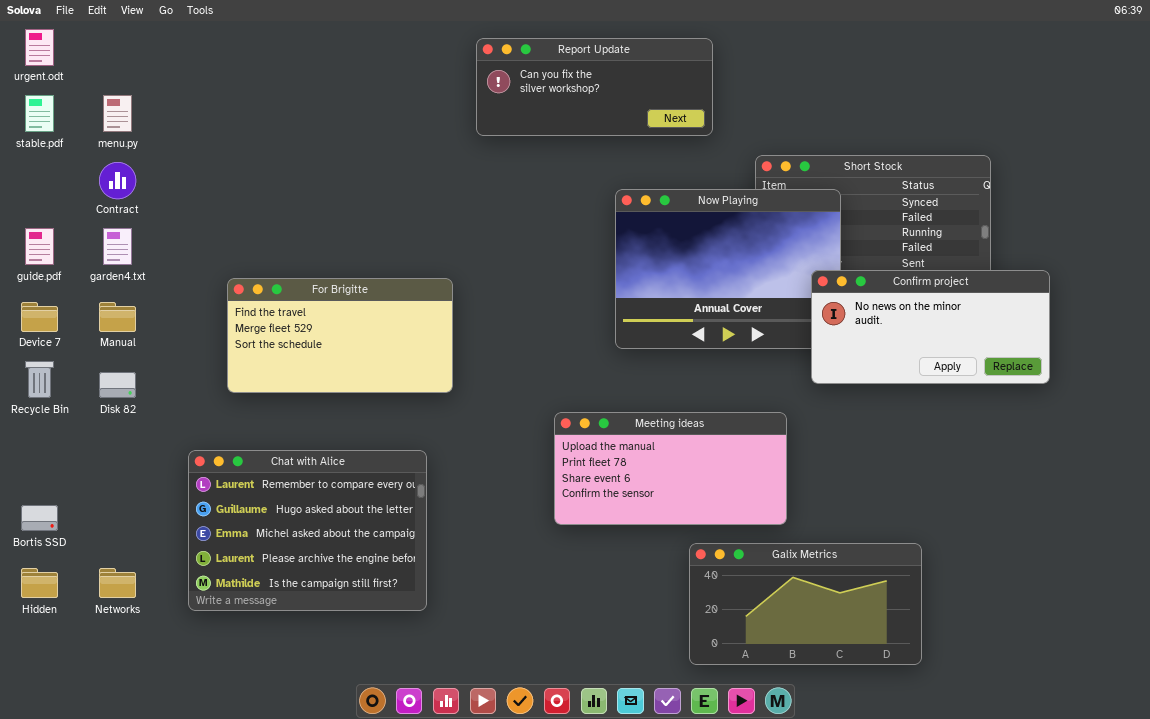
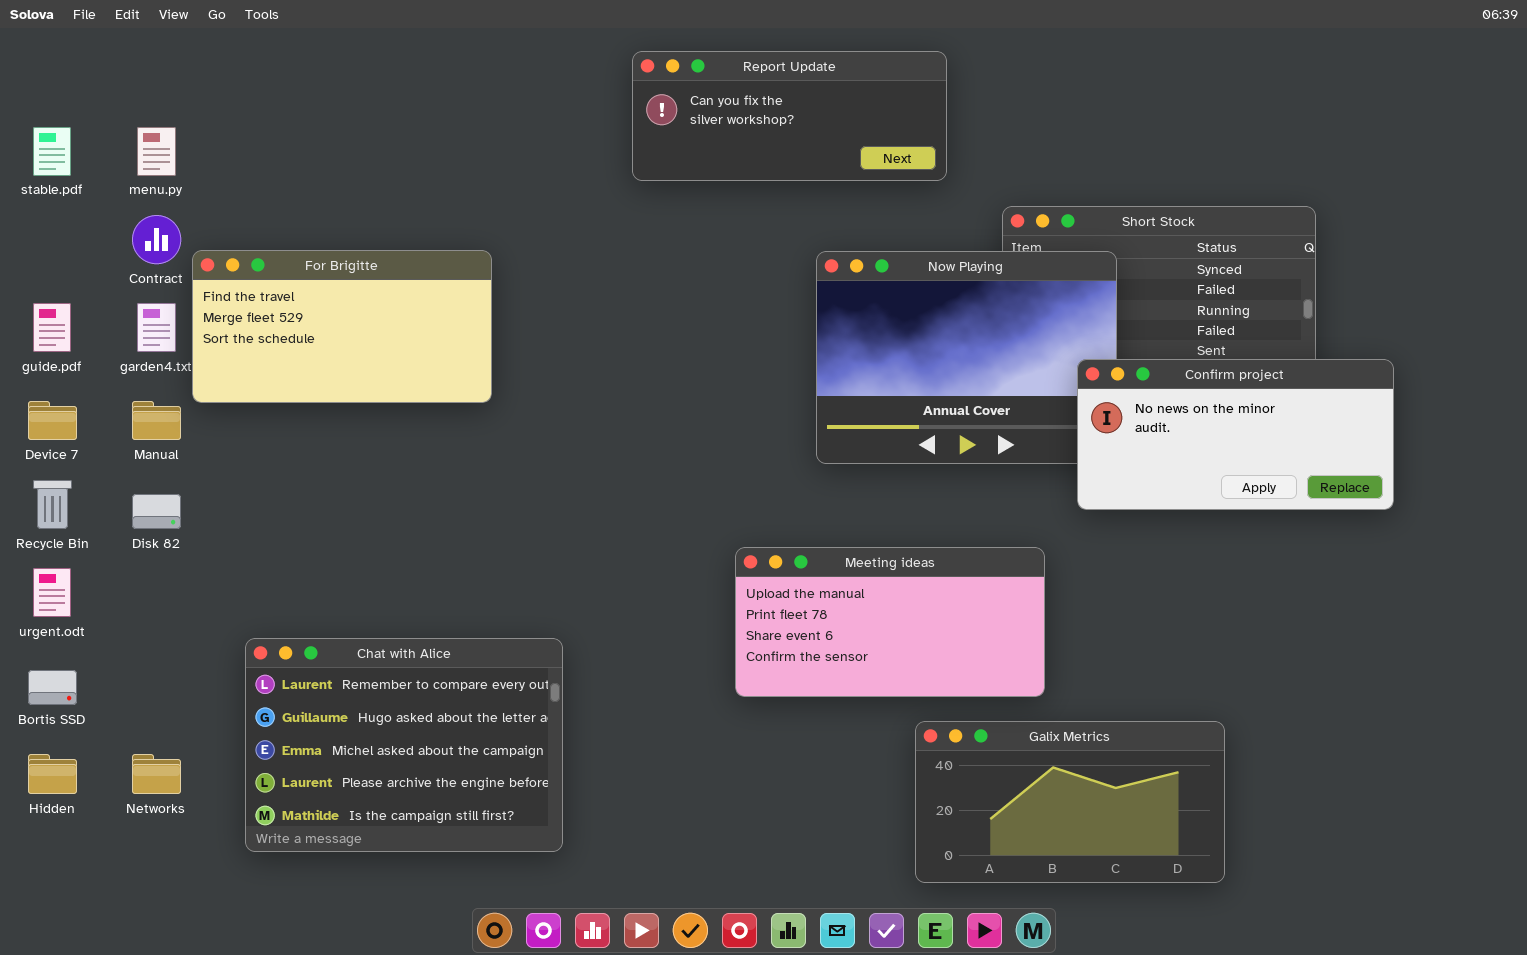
urgent.odt: [25,29,54,66] -> [33,568,71,617], moved
For Brigitte: [227,278,453,393] -> [192,250,492,403], moved
Chat with Alice: [188,450,427,611] -> [245,638,563,852], moved

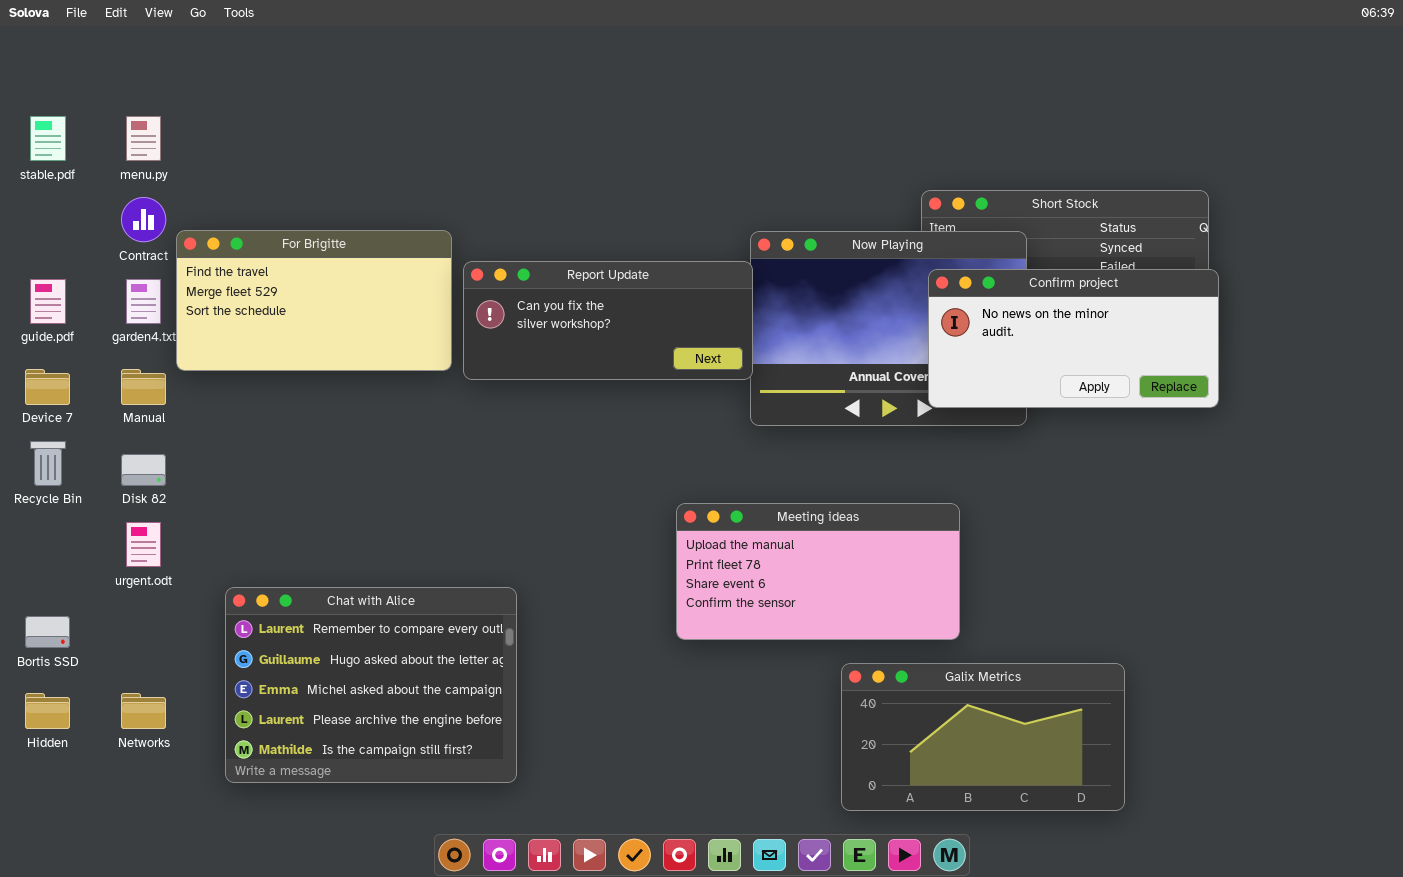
Report Update: [632,51,947,181] -> [463,261,753,380], moved
Confirm project: [1077,359,1394,510] -> [928,269,1219,408], moved
urgent.odt: [33,568,71,617] -> [126,522,161,567], moved

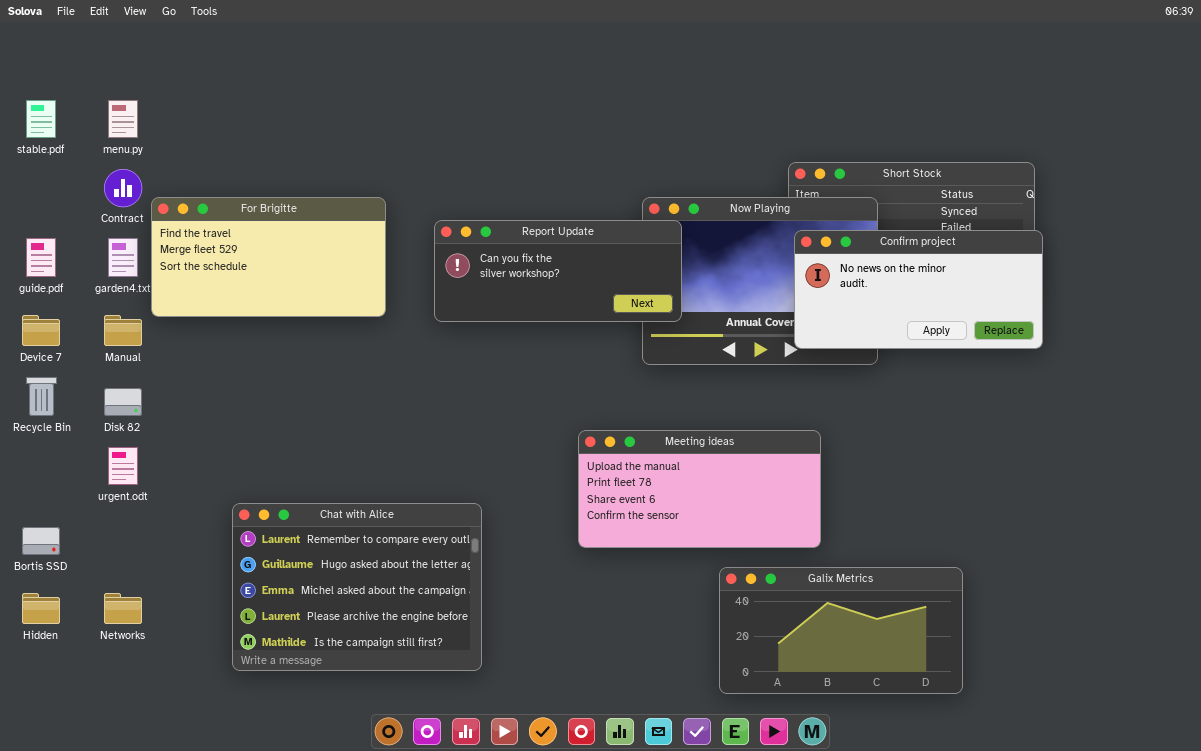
Report Update: [463,261,753,380] -> [434,220,682,322], moved
Chat with Alice: [225,587,517,783] -> [232,503,482,671], moved

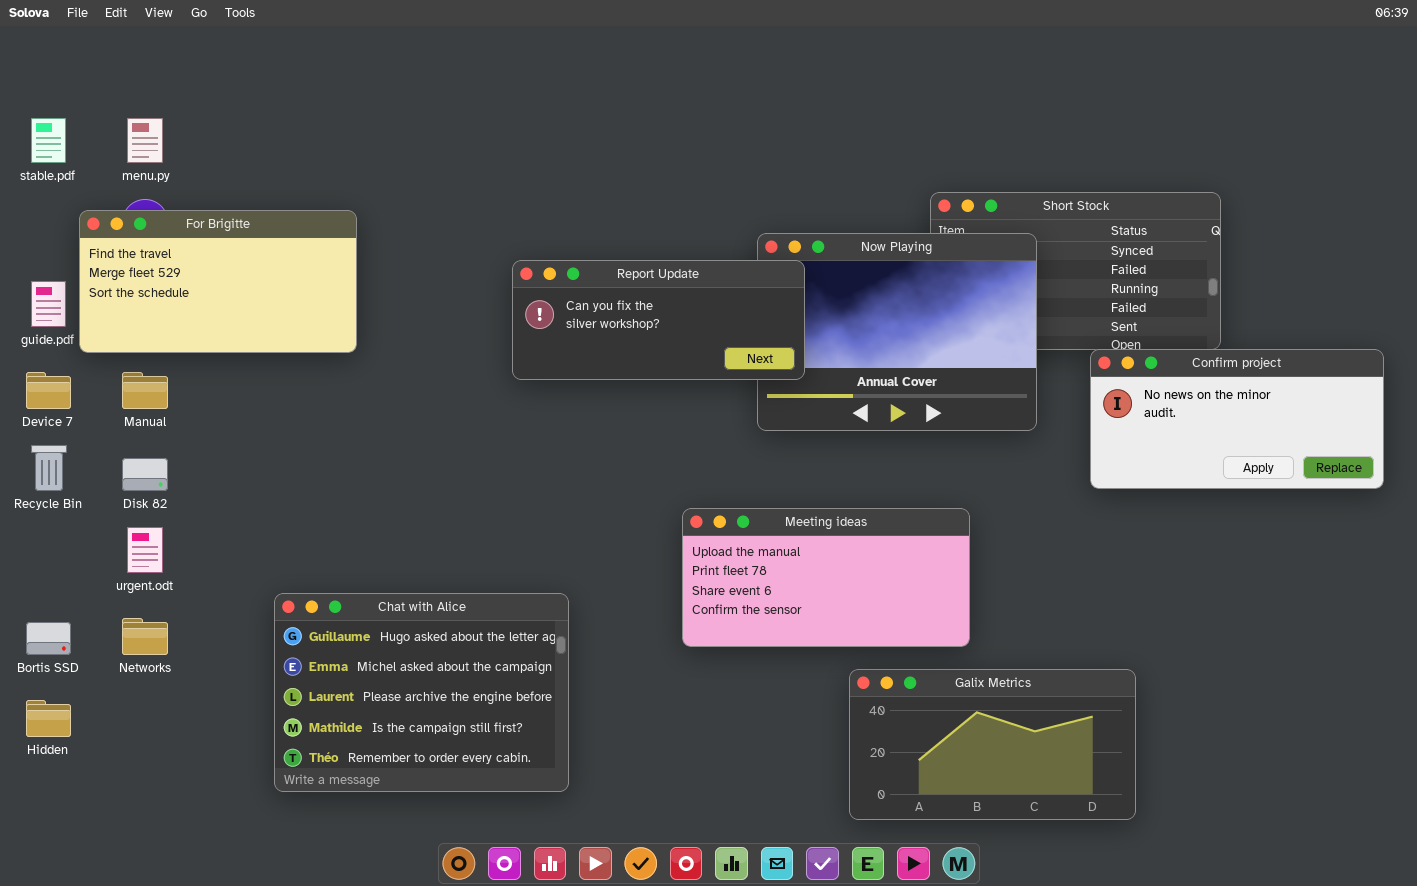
For Brigitte: [151,197,386,317] -> [79,210,357,353], moved
Confirm project: [794,230,1043,349] -> [1090,349,1384,489], moved
Chat with Alice: [232,503,482,671] -> [274,593,569,792], scrolled down 1 row
Networks: [104,593,142,624] -> [122,618,168,655], moved

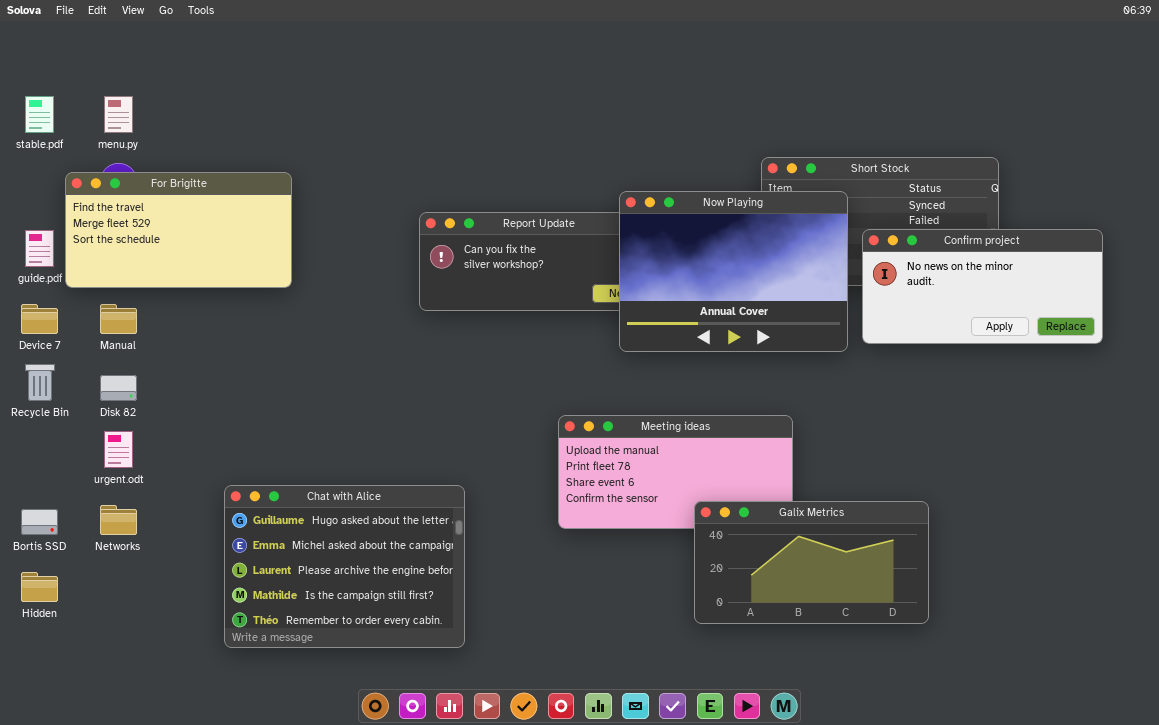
Now Playing: [757,233,1037,431] -> [619,191,848,352], raised
Confirm project: [1090,349,1384,489] -> [862,229,1103,344], moved
Galix Metrics: [849,669,1136,820] -> [694,501,929,624], moved

